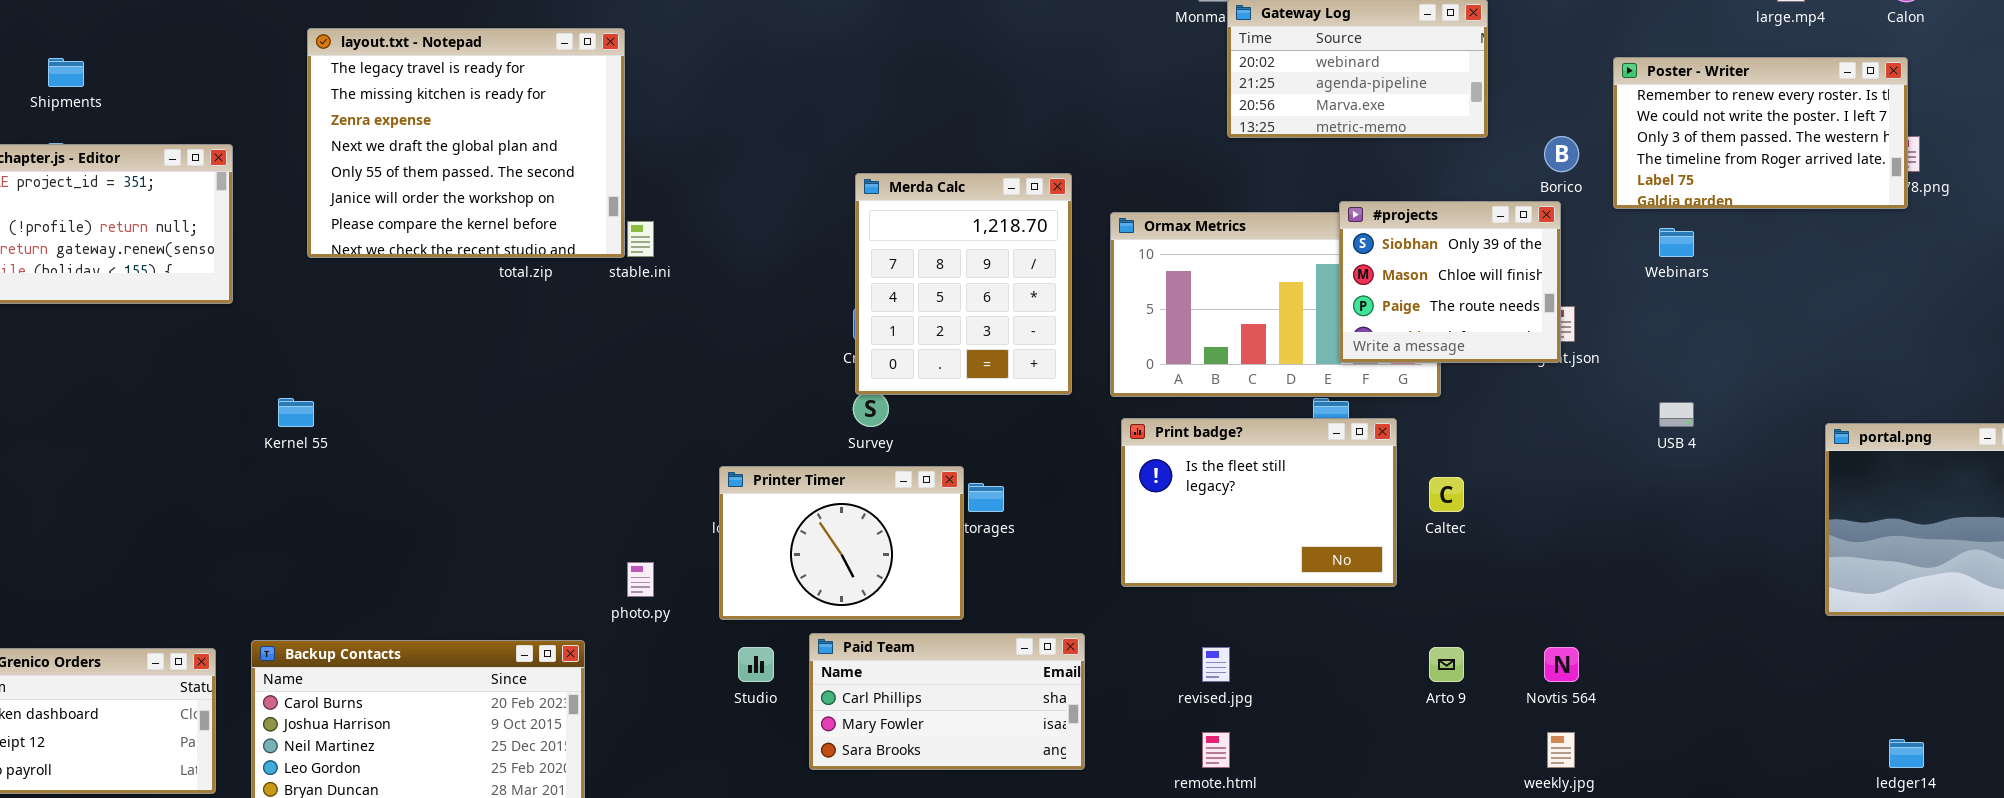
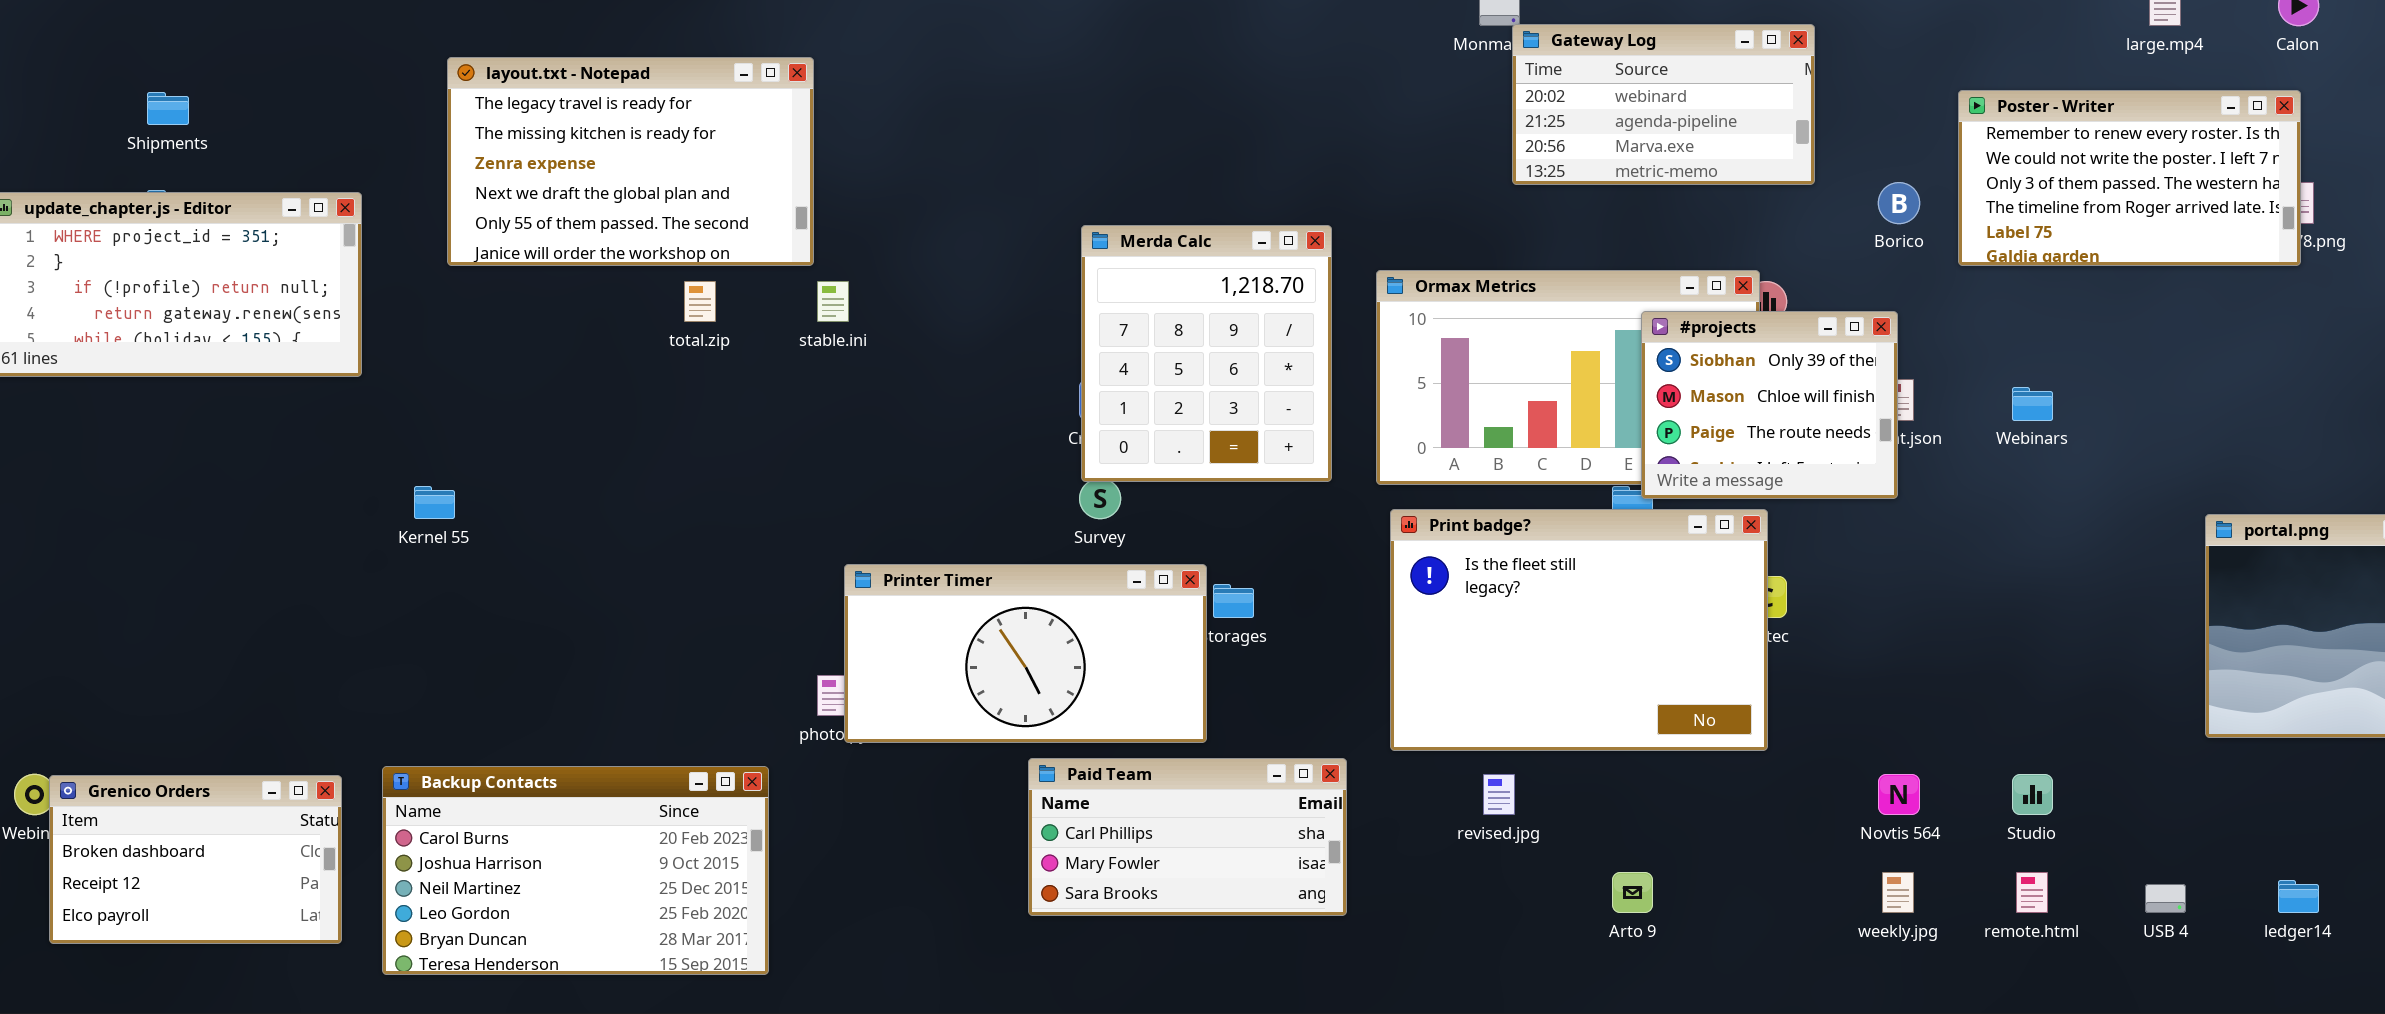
layout.txt - Notepad: [307,28,625,258] -> [447,57,814,266], resized
#projects: [1339,201,1561,363] -> [1641,311,1898,499], moved
Webinars: [1659,228,1694,257] -> [2012,387,2053,421], moved
USB 4: [1659,402,1694,427] -> [2145,884,2186,913], moved
Print badge?: [1121,418,1397,587] -> [1390,509,1768,751], resized
Printer Timer: [719,466,964,620] -> [844,564,1207,743], resized
Studio: [738,647,774,682] -> [2012,774,2053,815], moved
Arto 9: [1429,647,1464,682] -> [1612,872,1653,913], moved
remote.html: [1202,732,1230,768] -> [2016,872,2048,913], moved

